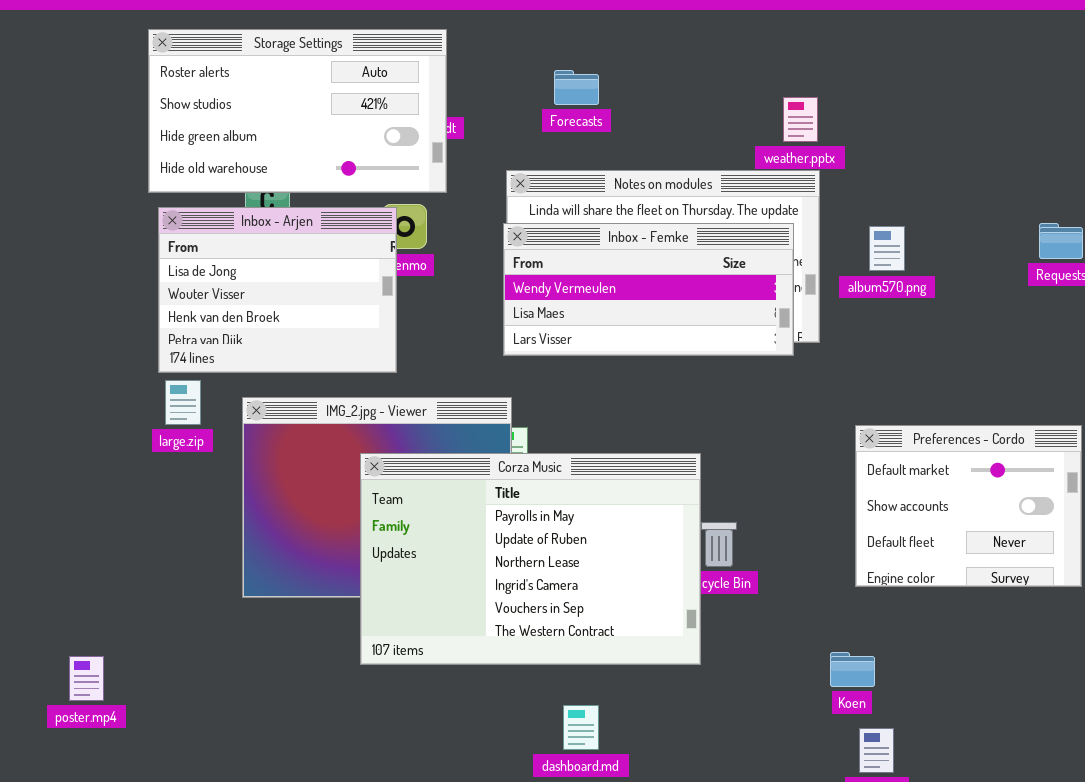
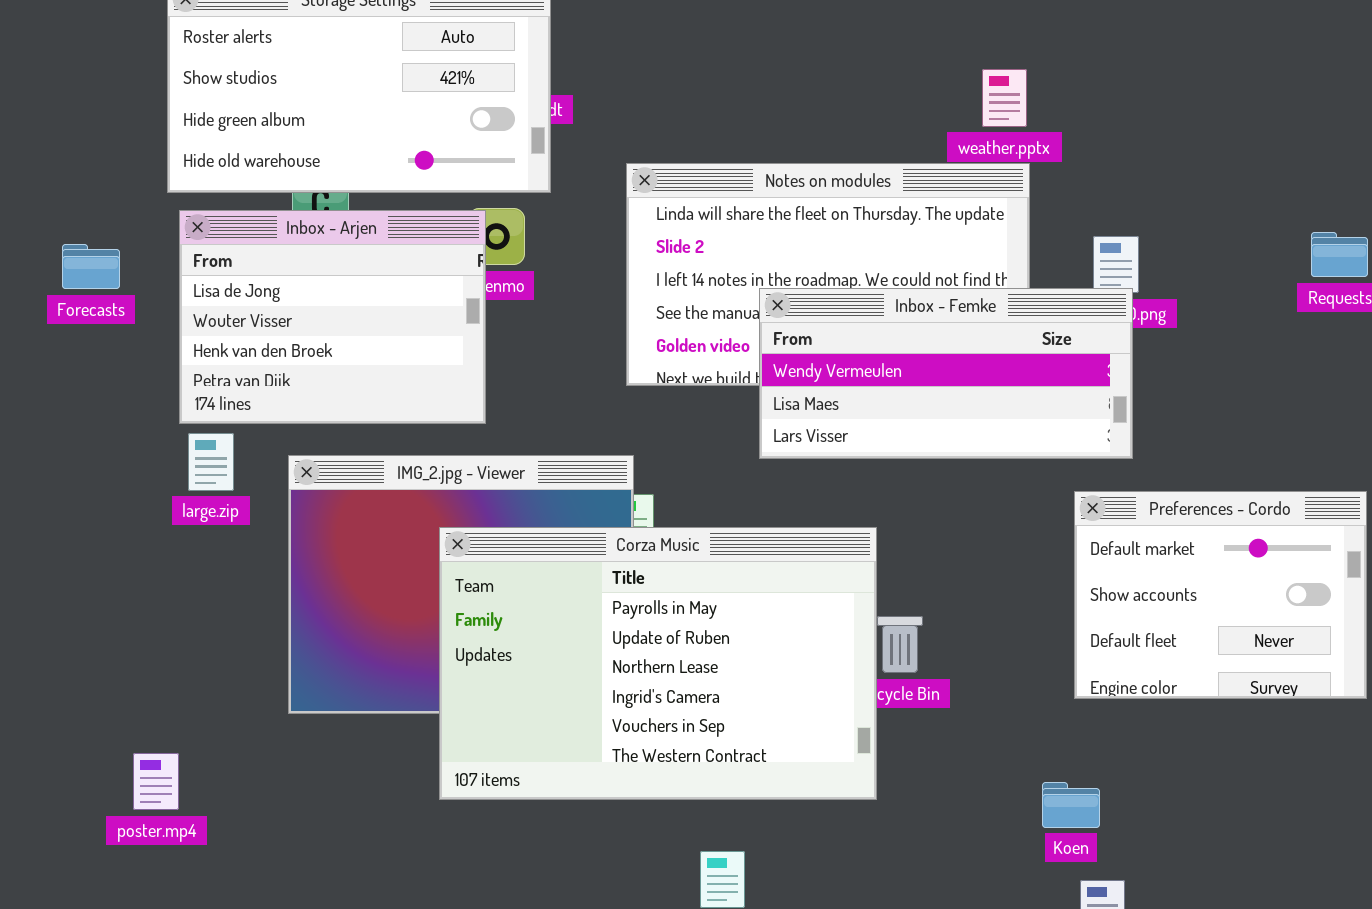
Forecasts: [554,70,599,105] -> [62,244,120,289], moved
Inbox - Femke: [503,223,794,356] -> [759,288,1133,459], moved
poster.mp4: [69,656,104,701] -> [133,753,179,810], moved

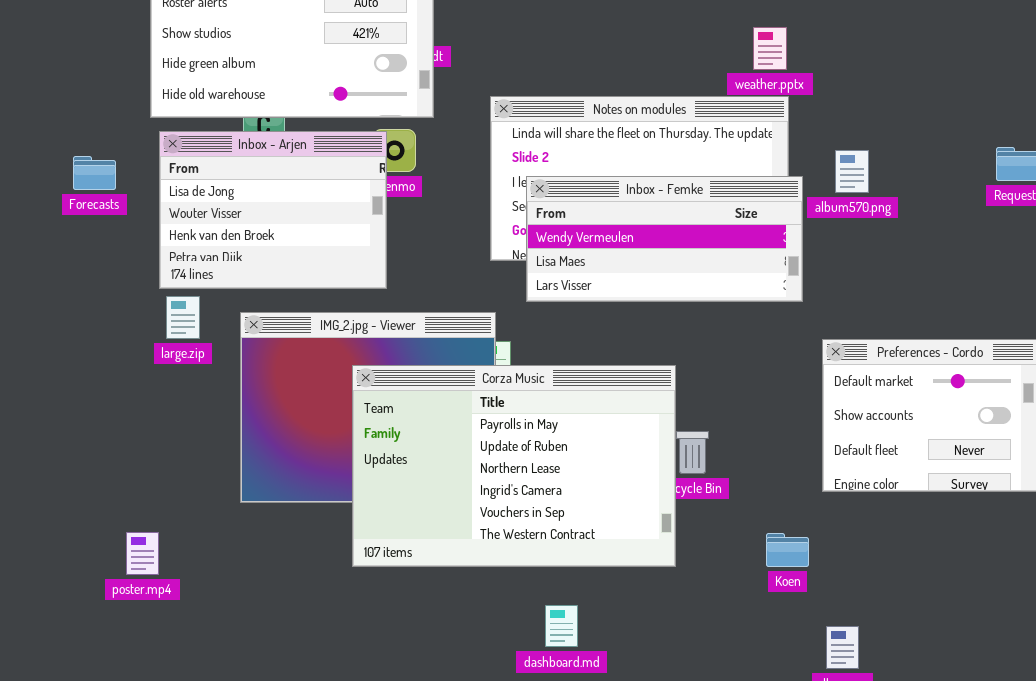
Inbox - Femke: [759,288,1133,459] -> [526,176,803,302], moved
Koen: [1042,782,1100,828] -> [766,533,809,567], moved

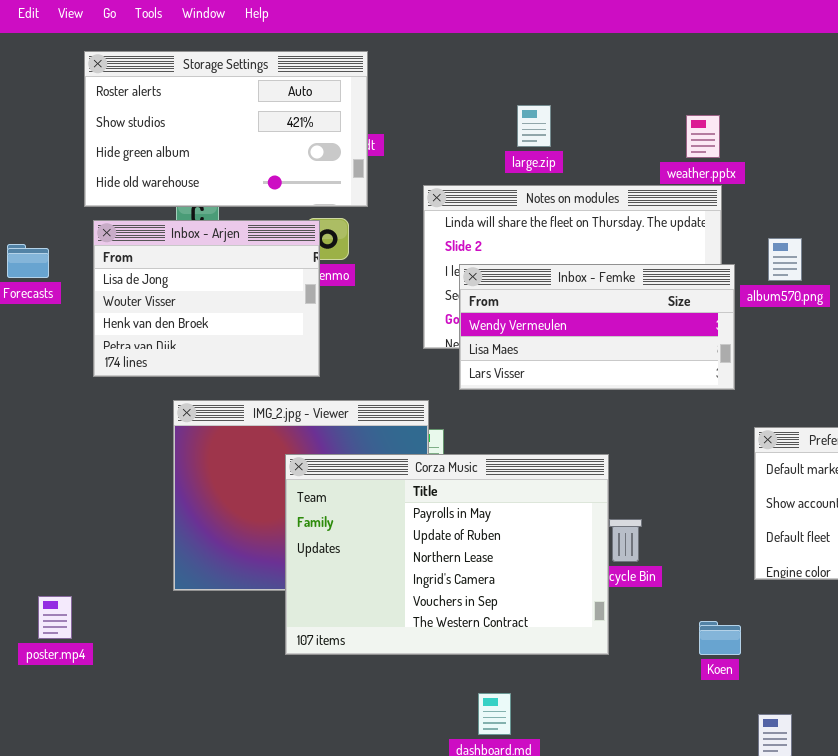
large.zip: [166,296,200,339] -> [517,105,551,147], moved
poster.mp4: [126,532,159,575] -> [38,596,72,639], moved

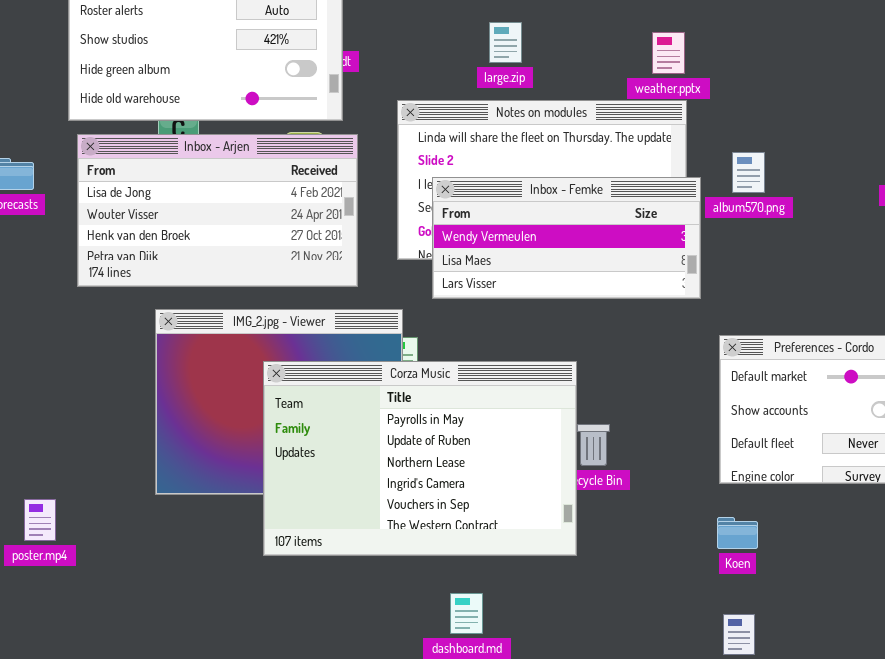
Inbox - Arjen: [93,220,320,377] -> [77,134,358,287], resized
Koen: [699,621,741,655] -> [717,517,758,549], moved

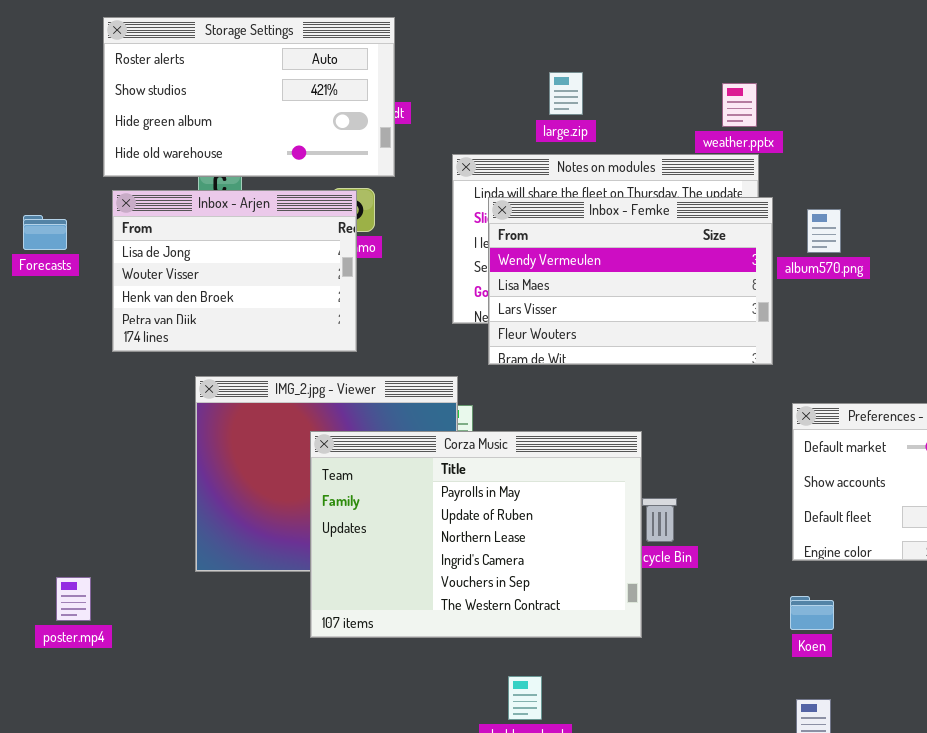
Inbox - Arjen: [77,134,358,287] -> [112,190,357,352], resized
Inbox - Femke: [432,177,701,299] -> [488,197,773,365], resized

